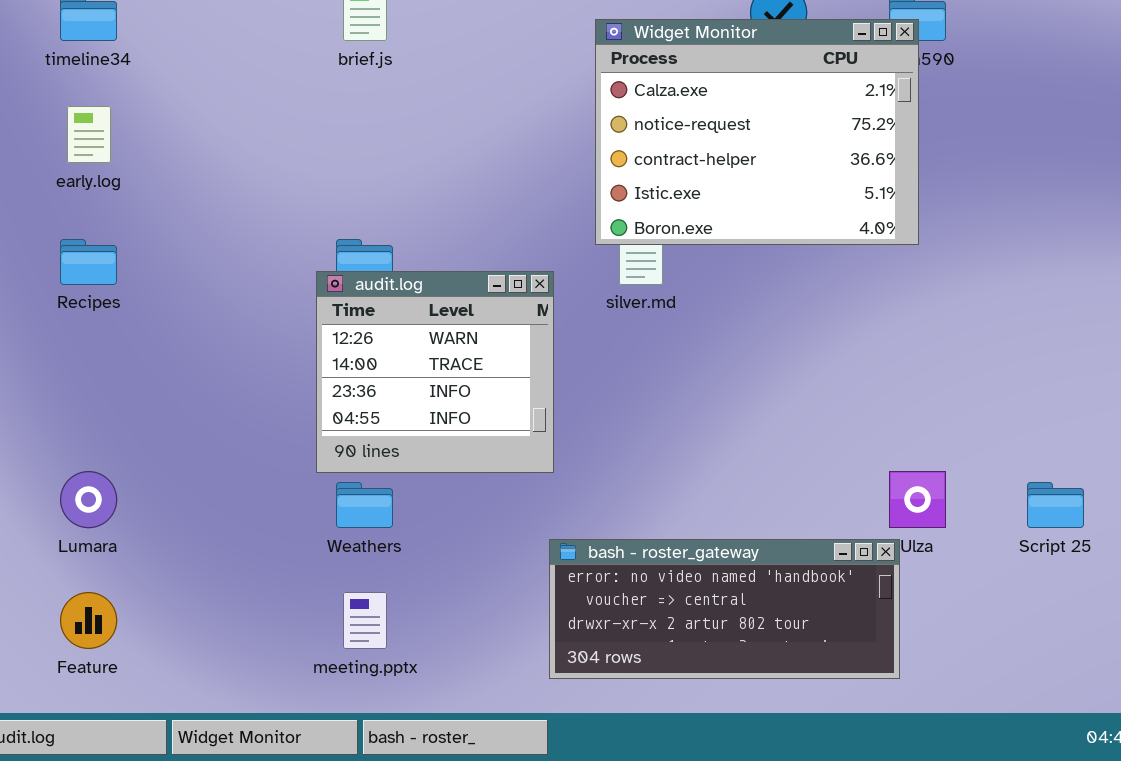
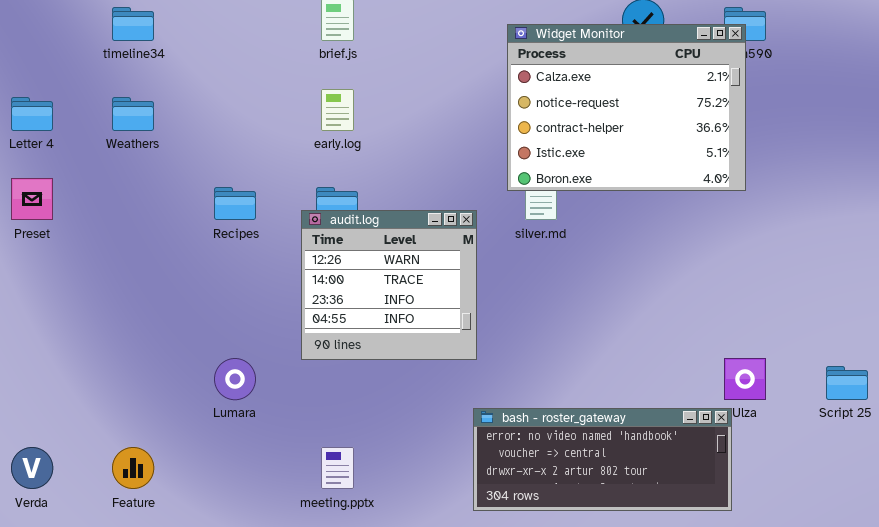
early.log: [67,106,111,163] -> [321,89,354,131], moved
Recipes: [60,239,117,285] -> [214,187,256,220], moved
Lumara: [60,471,117,528] -> [214,358,256,400], moved
Weathers: [336,482,393,528] -> [112,97,154,131], moved

